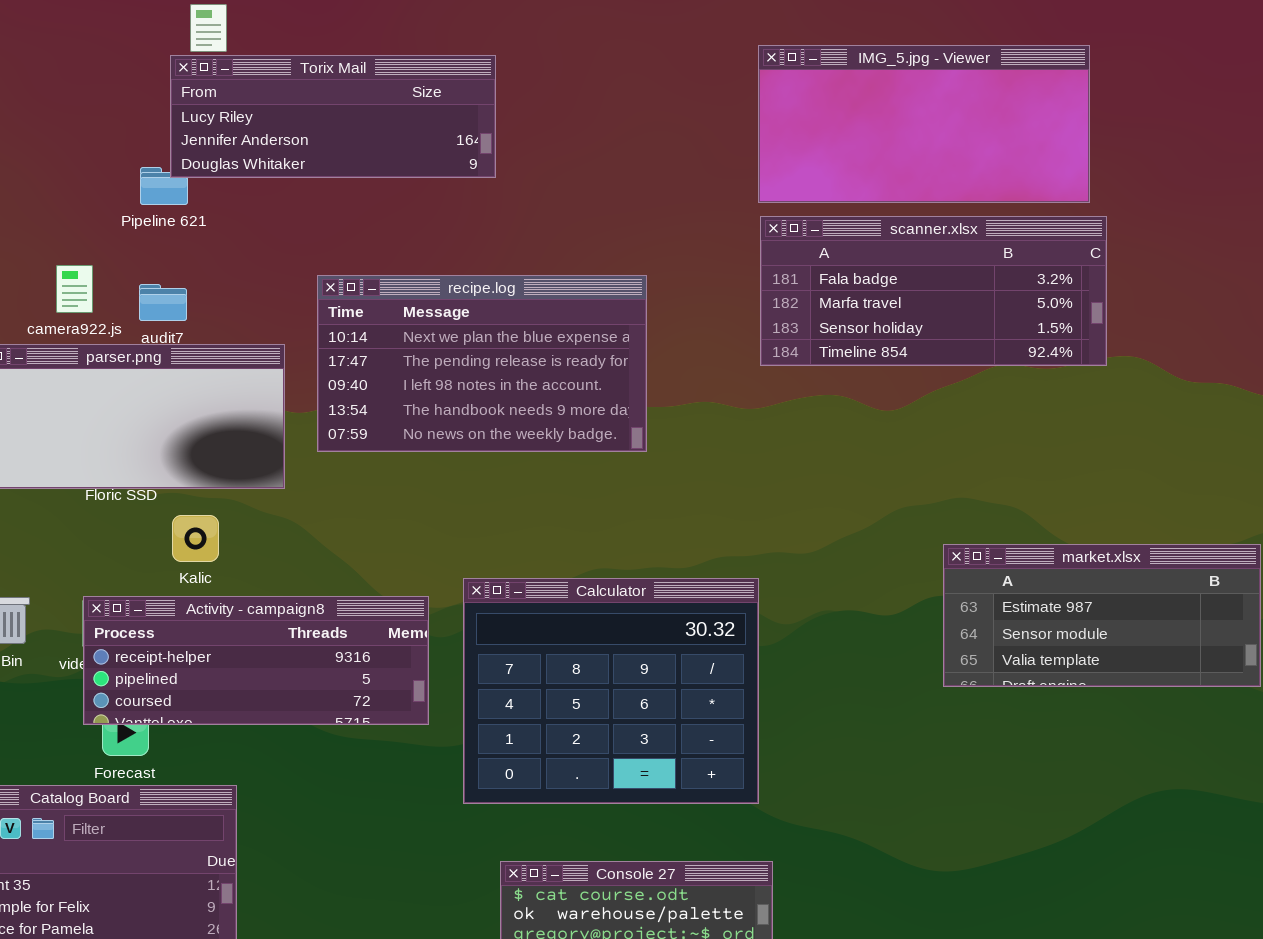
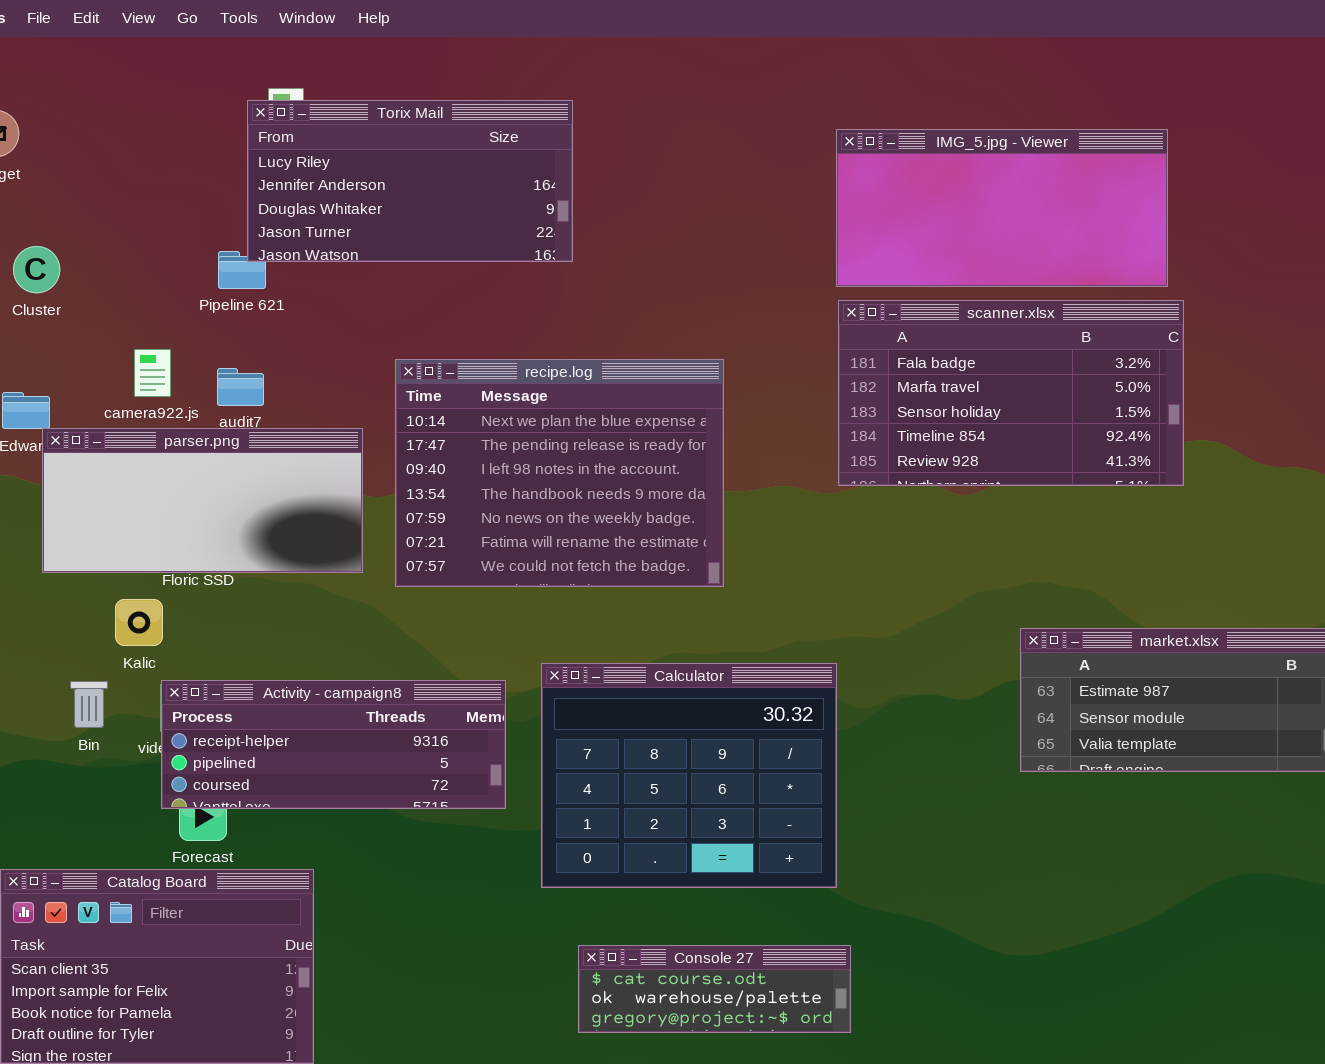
Torix Mail: [170,55,496,178] -> [247,100,573,262], resized
scanner.xlsx: [760,216,1107,366] -> [838,300,1184,486], resized
recipe.log: [317,275,647,452] -> [395,359,724,587], resized
Kalic: [172,515,219,562] -> [115,599,163,646], moved

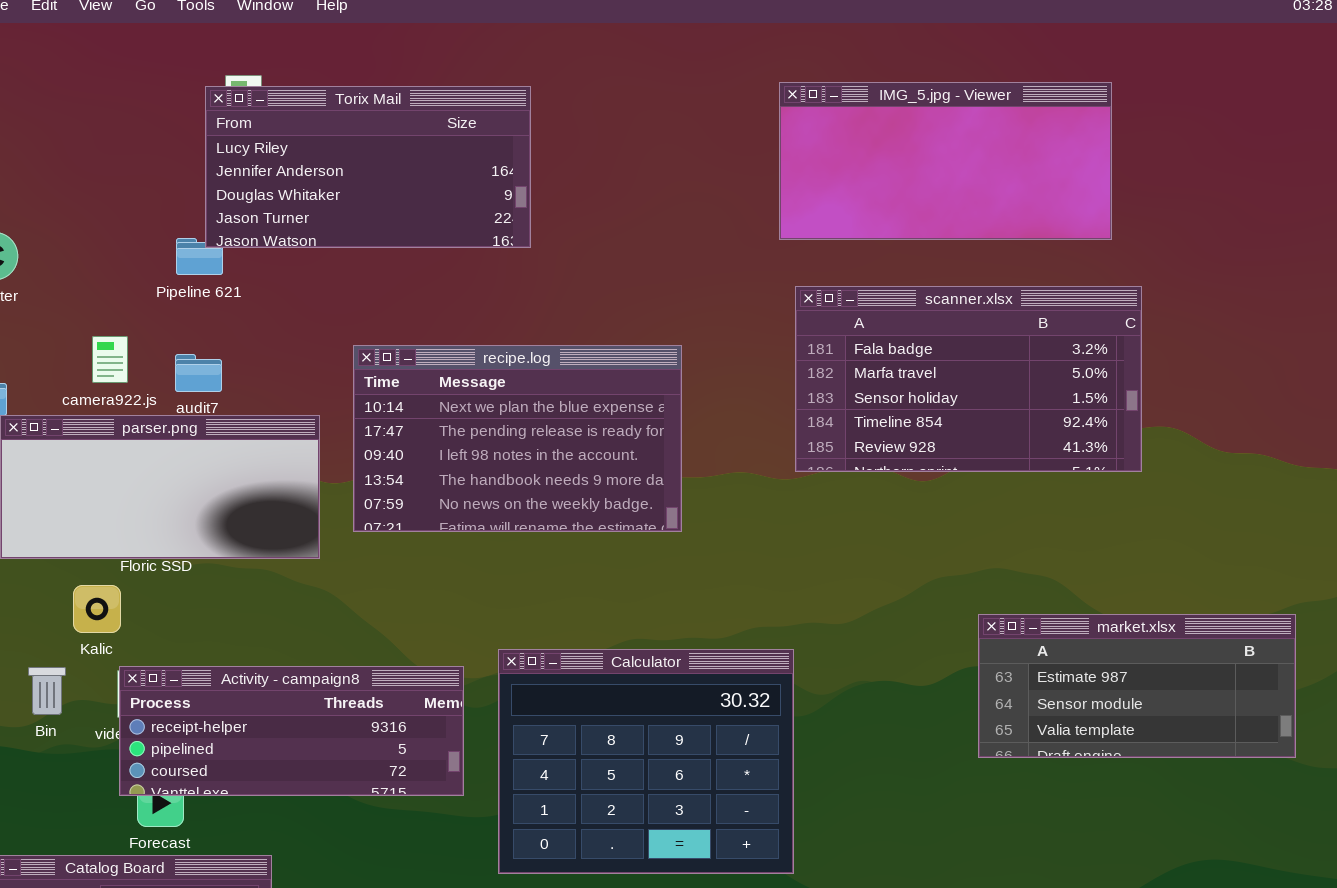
IMG_5.jpg - Viewer: [836,129,1168,287] -> [779,82,1112,240], moved
recipe.log: [395,359,724,587] -> [353,345,682,532], resized

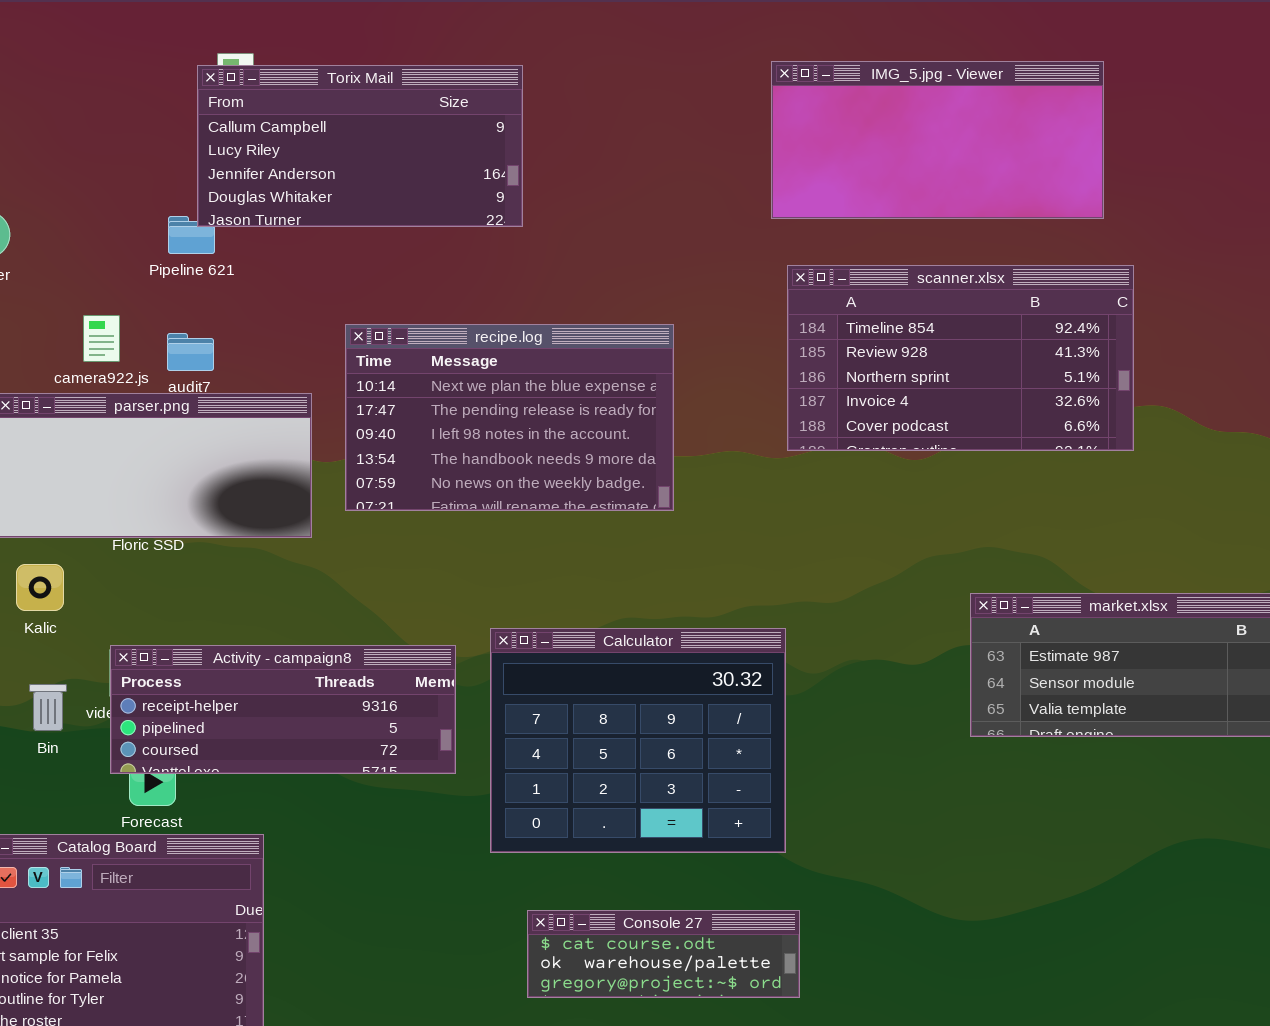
Torix Mail: [205,86,531,248] -> [197,65,523,227], scrolled up 1 row
scanner.xlsx: [795,286,1142,472] -> [787,265,1134,451], scrolled down 3 rows
Kalic: [73,585,121,633] -> [16,564,64,611], moved
Bin: [28,667,66,715] -> [29,684,67,731], moved

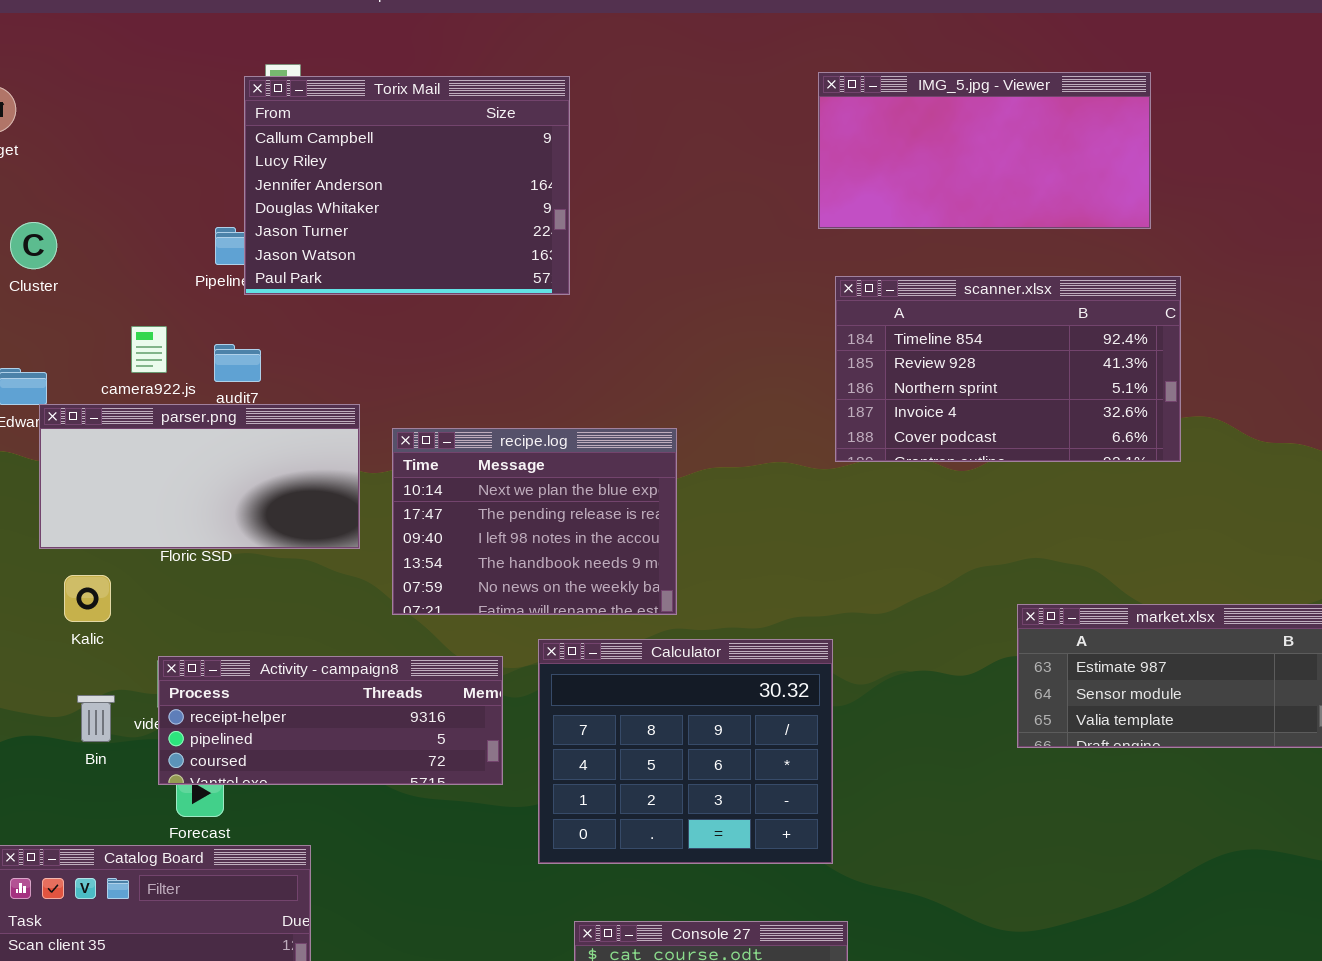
Torix Mail: [197,65,523,227] -> [244,76,570,295], resized
recipe.log: [345,324,674,511] -> [392,428,677,615], moved, resized

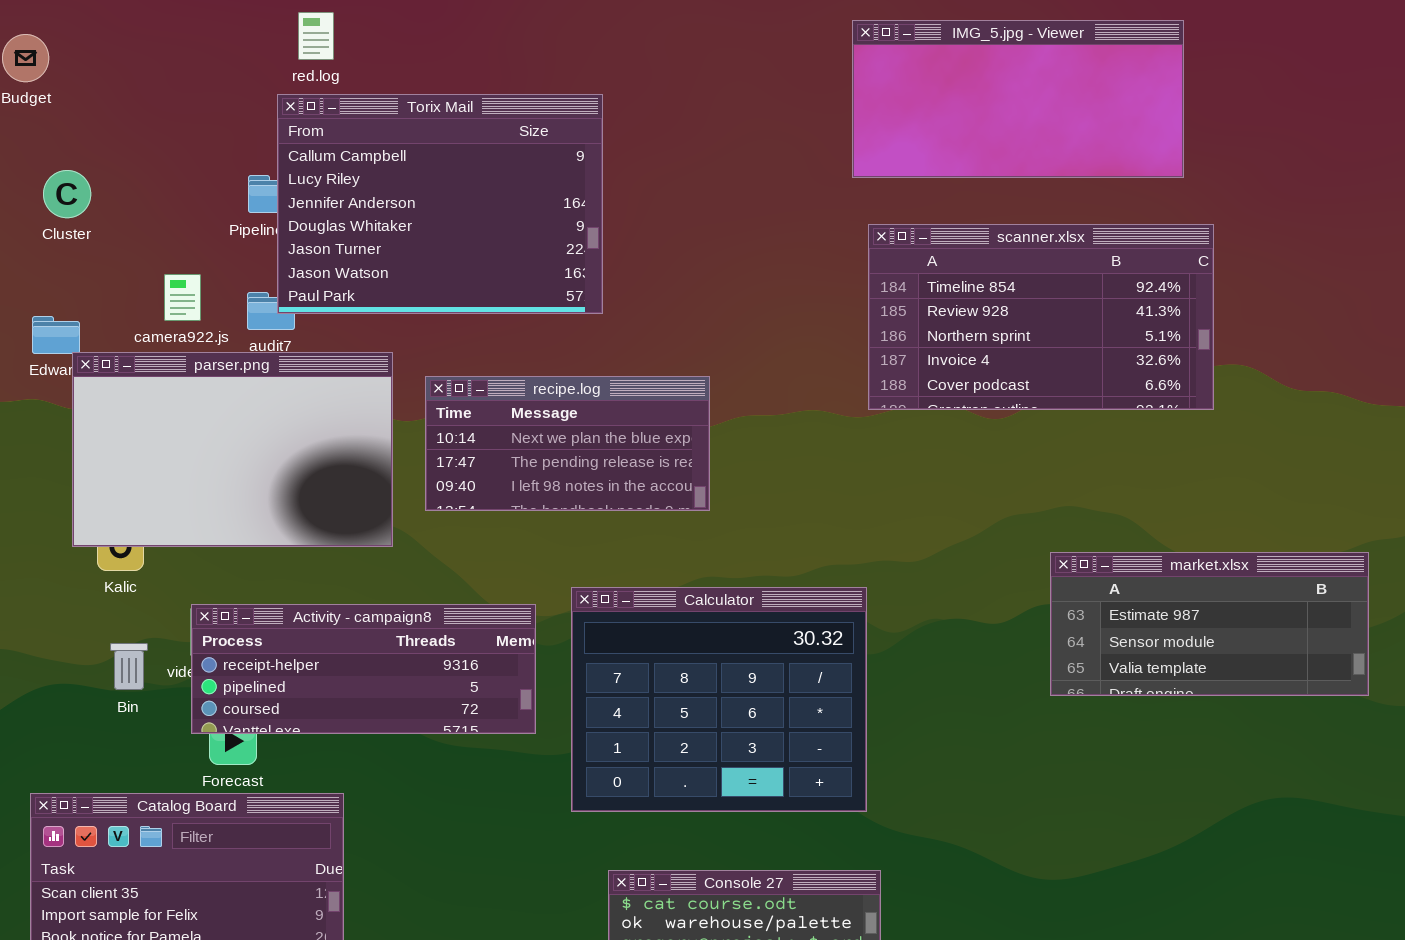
Torix Mail: [244,76,570,295] -> [277,94,603,314], moved
parser.png: [39,404,360,549] -> [72,352,393,547], resized
recipe.log: [392,428,677,615] -> [425,376,710,511], resized

